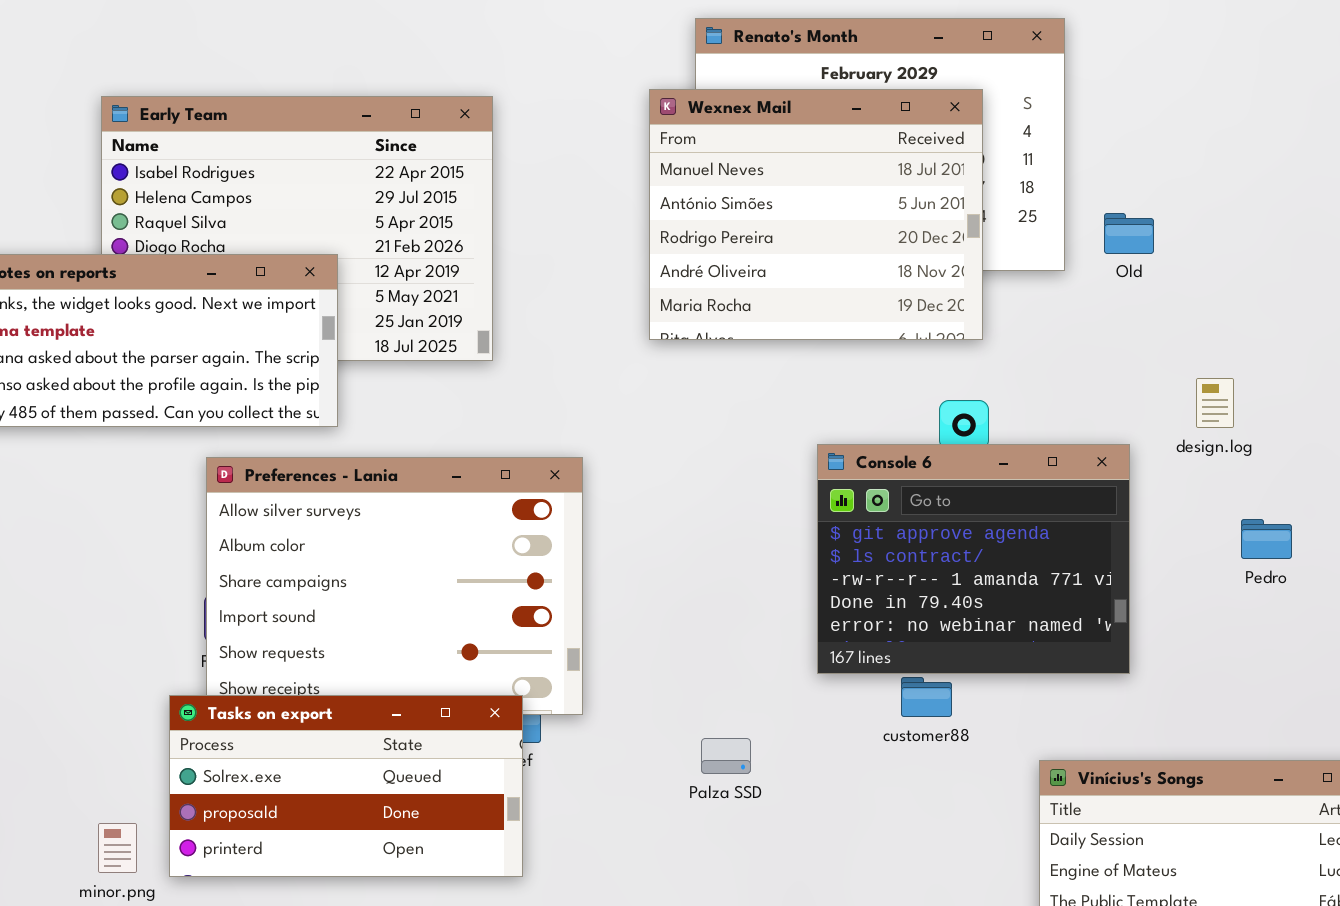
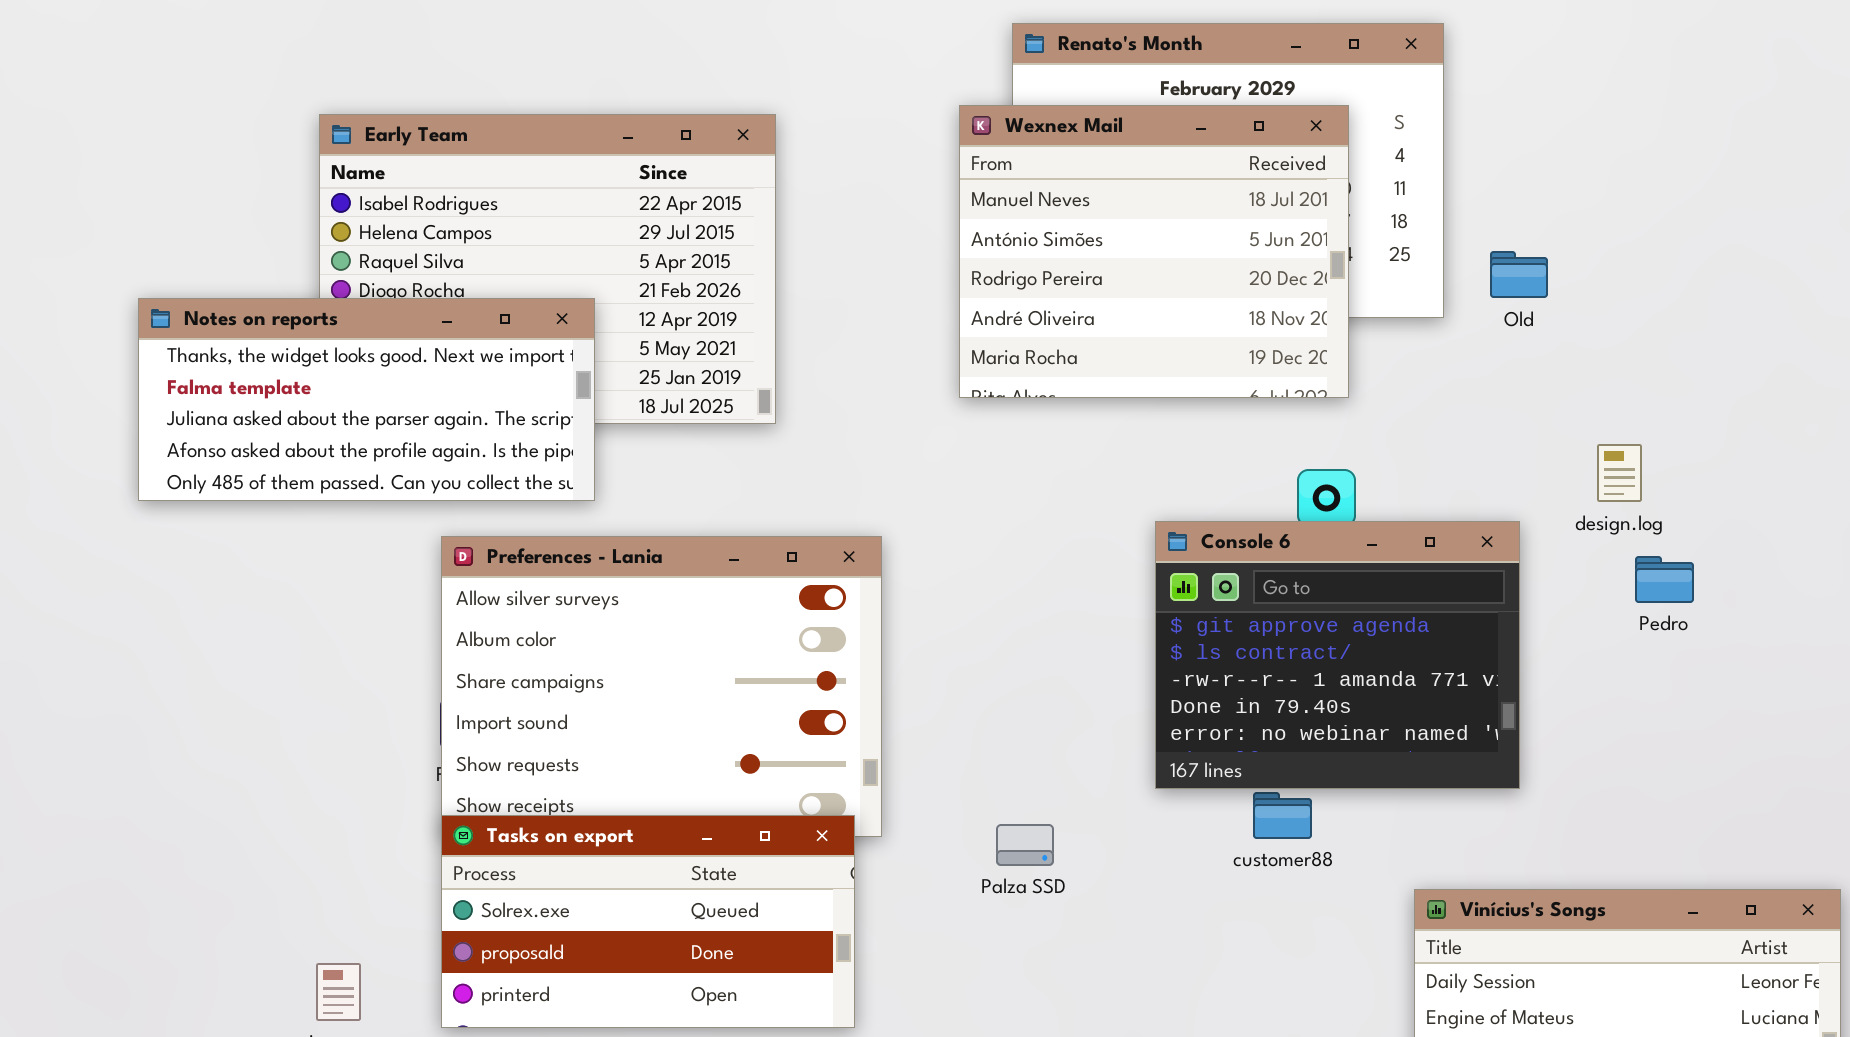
Pedro: [1241,519,1292,559] -> [1635,556,1694,603], moved
Tasks on export: [169,695,523,877] -> [441,815,855,1028], moved
Palza SSD: [701,738,751,774] -> [996,824,1054,866], moved

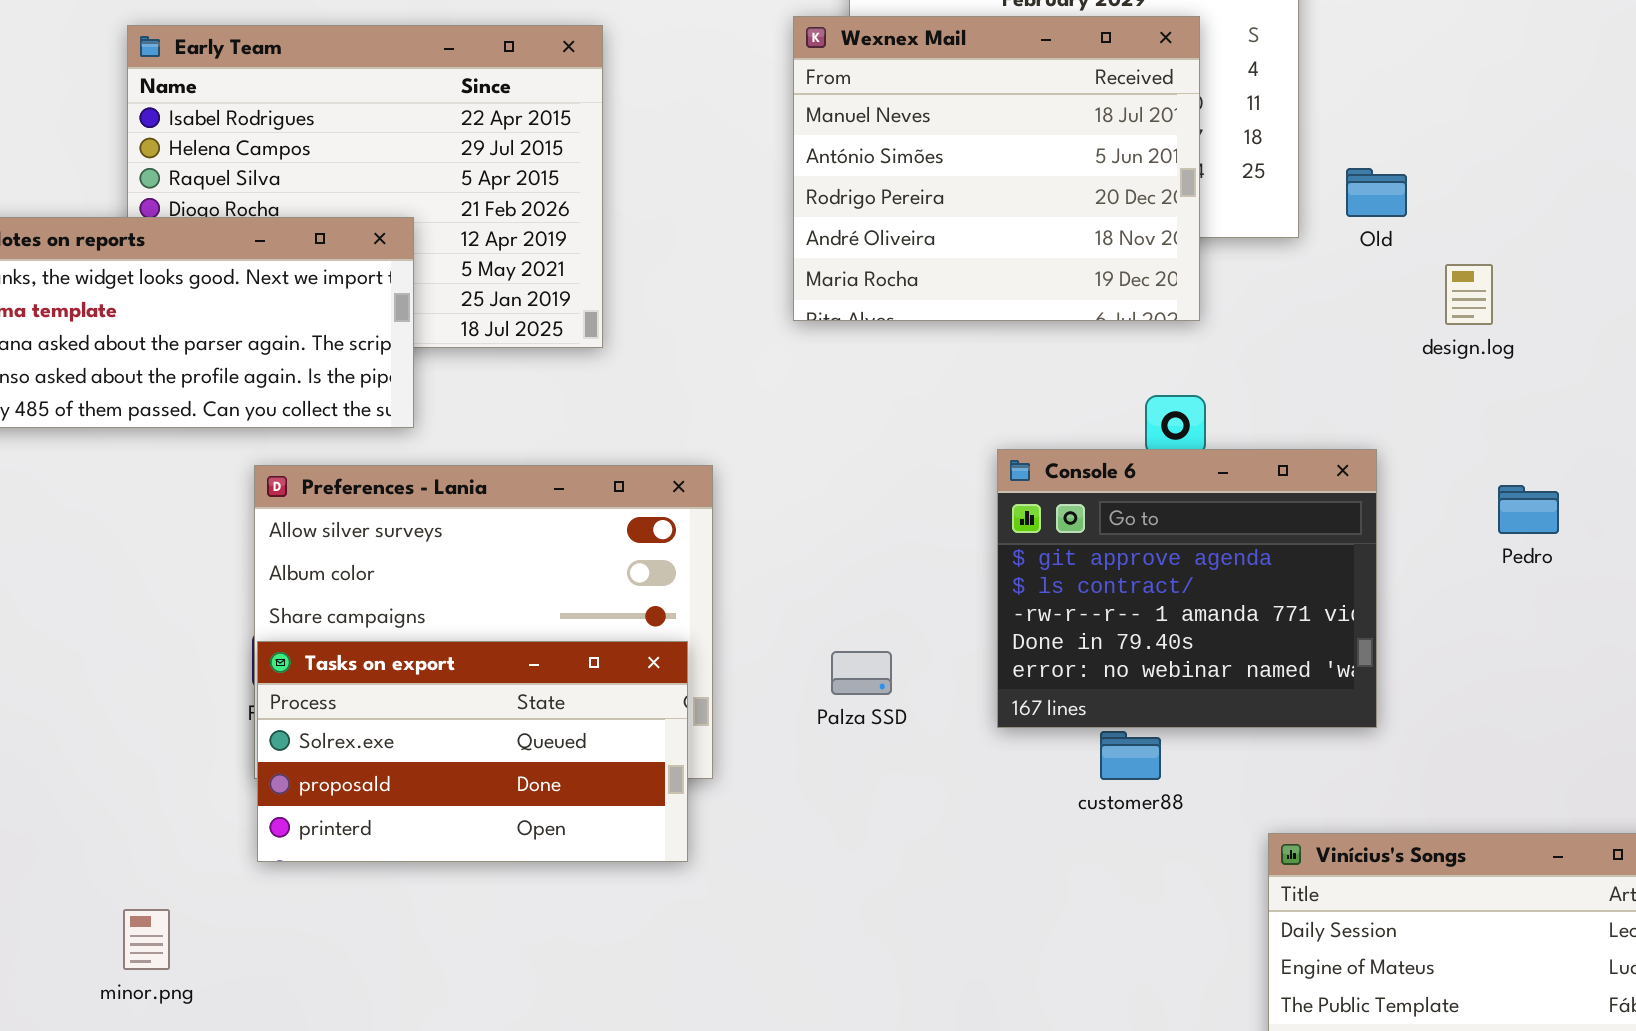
design.log: [1597,444,1642,502] -> [1445,264,1493,325], moved
Tasks on export: [441,815,855,1028] -> [257,641,688,862], moved
Palza SSD: [996,824,1054,866] -> [831,651,892,695], moved

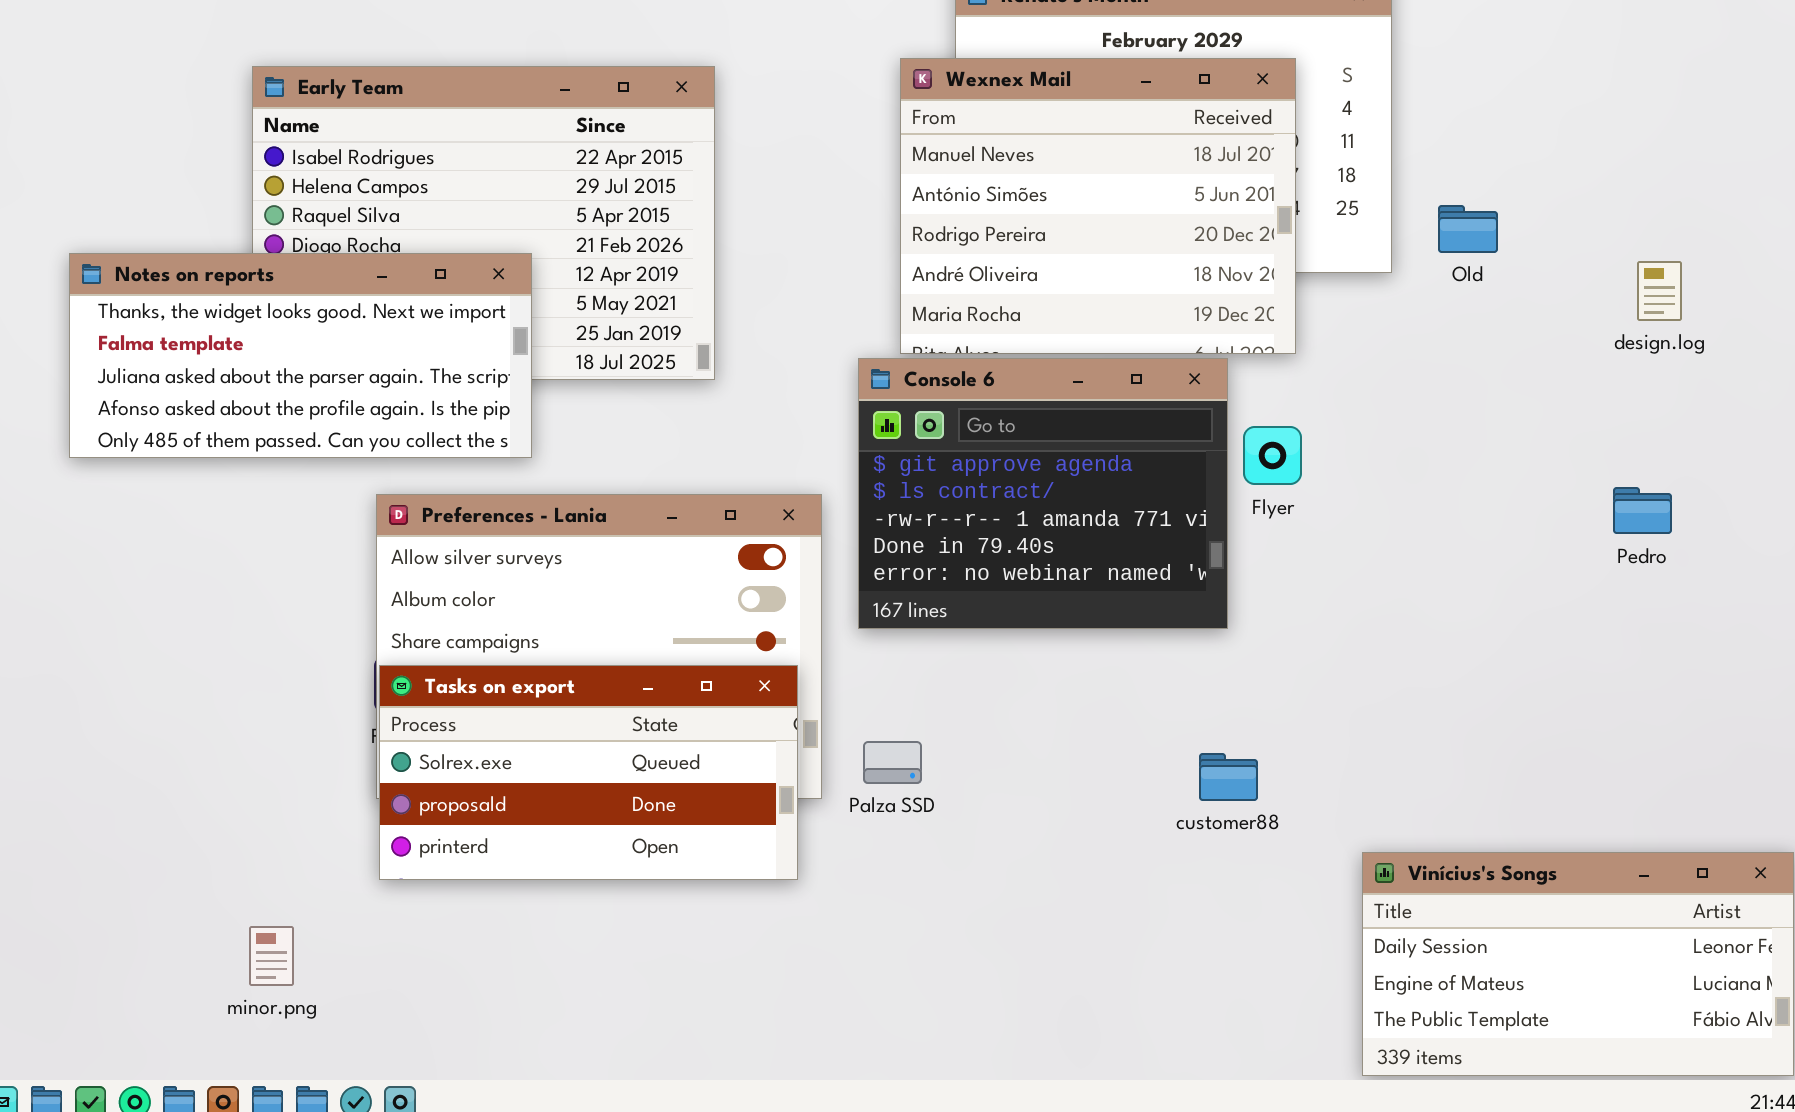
design.log: [1445,264,1493,325] -> [1637,261,1682,321], moved
Console 6: [997,449,1377,728] -> [858,358,1228,629], moved
Pedro: [1498,485,1559,534] -> [1613,487,1672,534], moved
Palza SSD: [831,651,892,695] -> [863,741,922,784], moved

